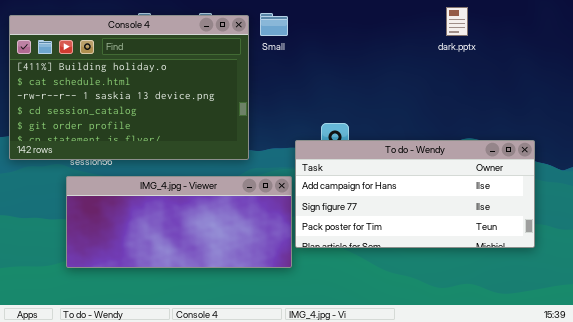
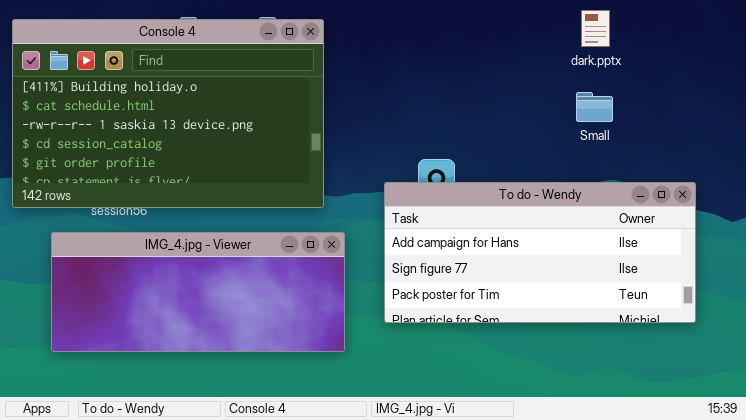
Small: [260,13,288,36] -> [576,92,613,122], moved
IMG_4.jpg - Viewer: [66,176,292,268] -> [51,232,345,352], moved

